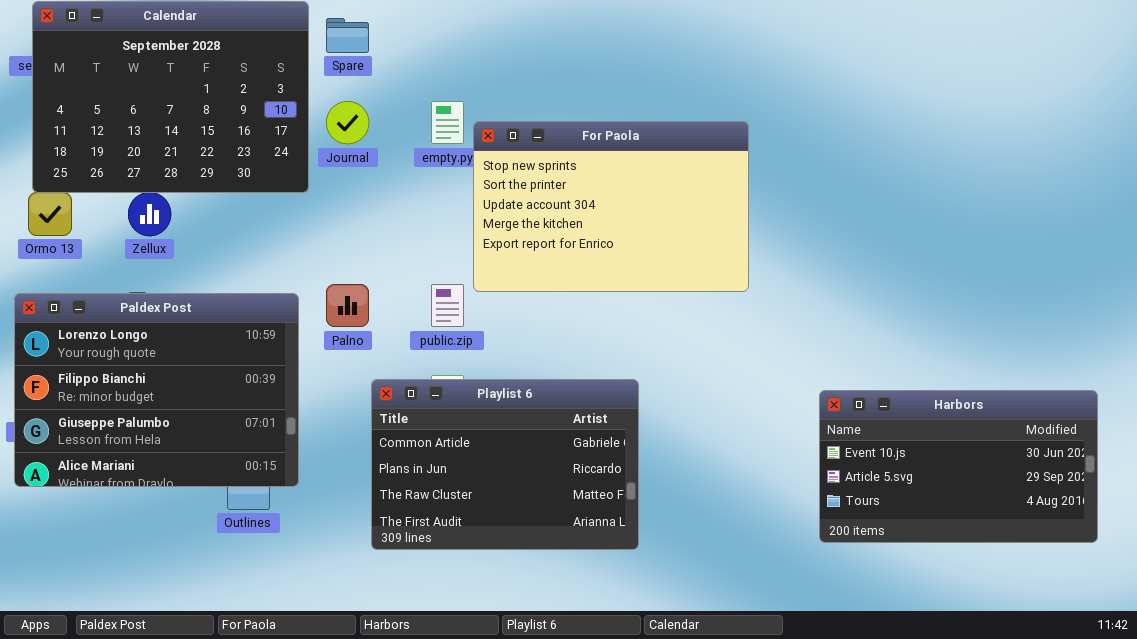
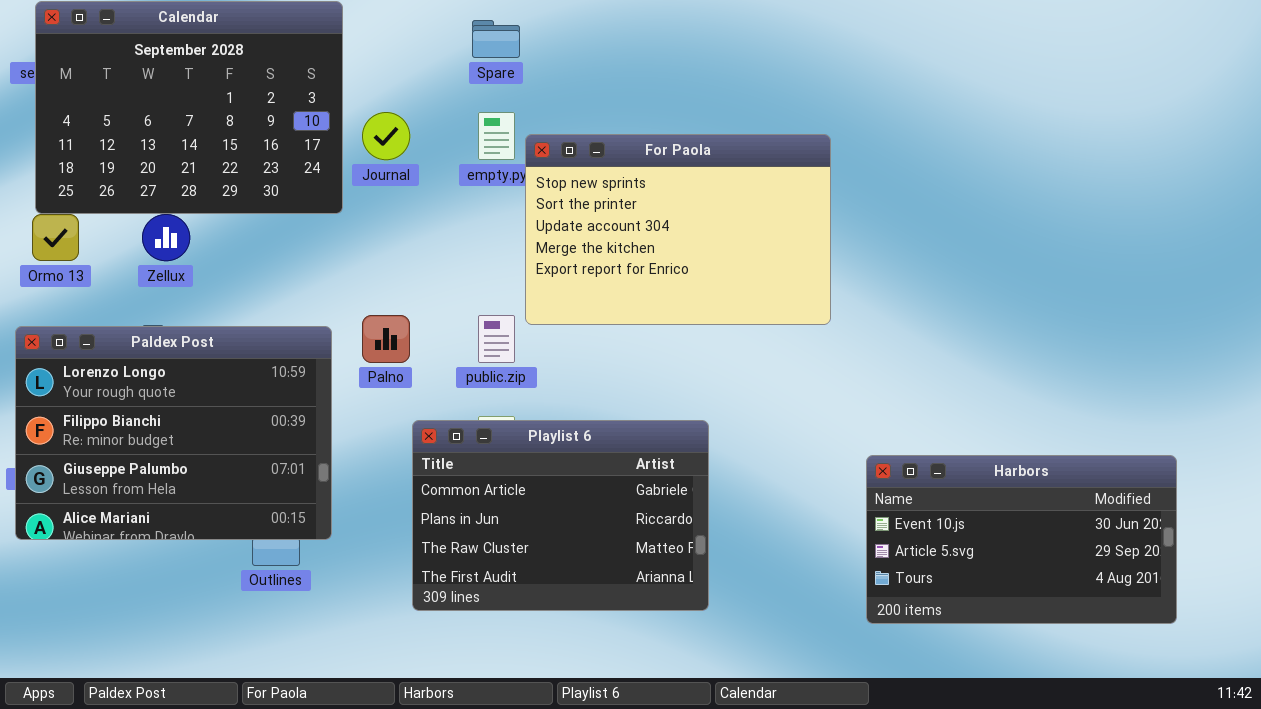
Spare: [326,18,369,53] -> [472,20,520,58], moved
Harbors: [819,390,1098,543] -> [866,455,1177,624], moved

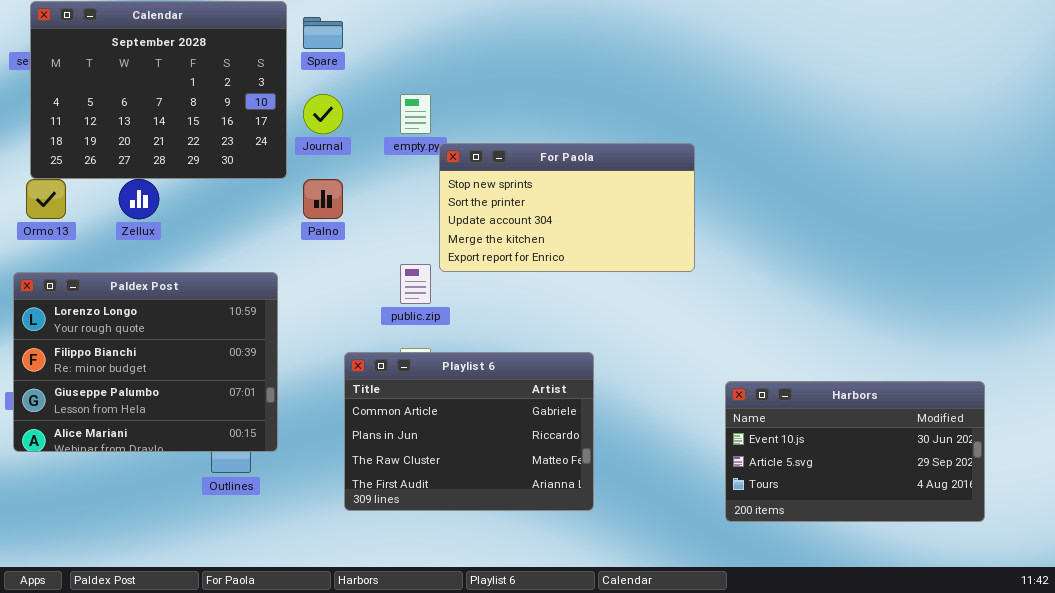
Spare: [472,20,520,58] -> [303,17,343,49], moved
For Paola: [525,134,831,325] -> [439,143,695,272], resized
Palno: [362,315,410,363] -> [303,179,343,219], moved

